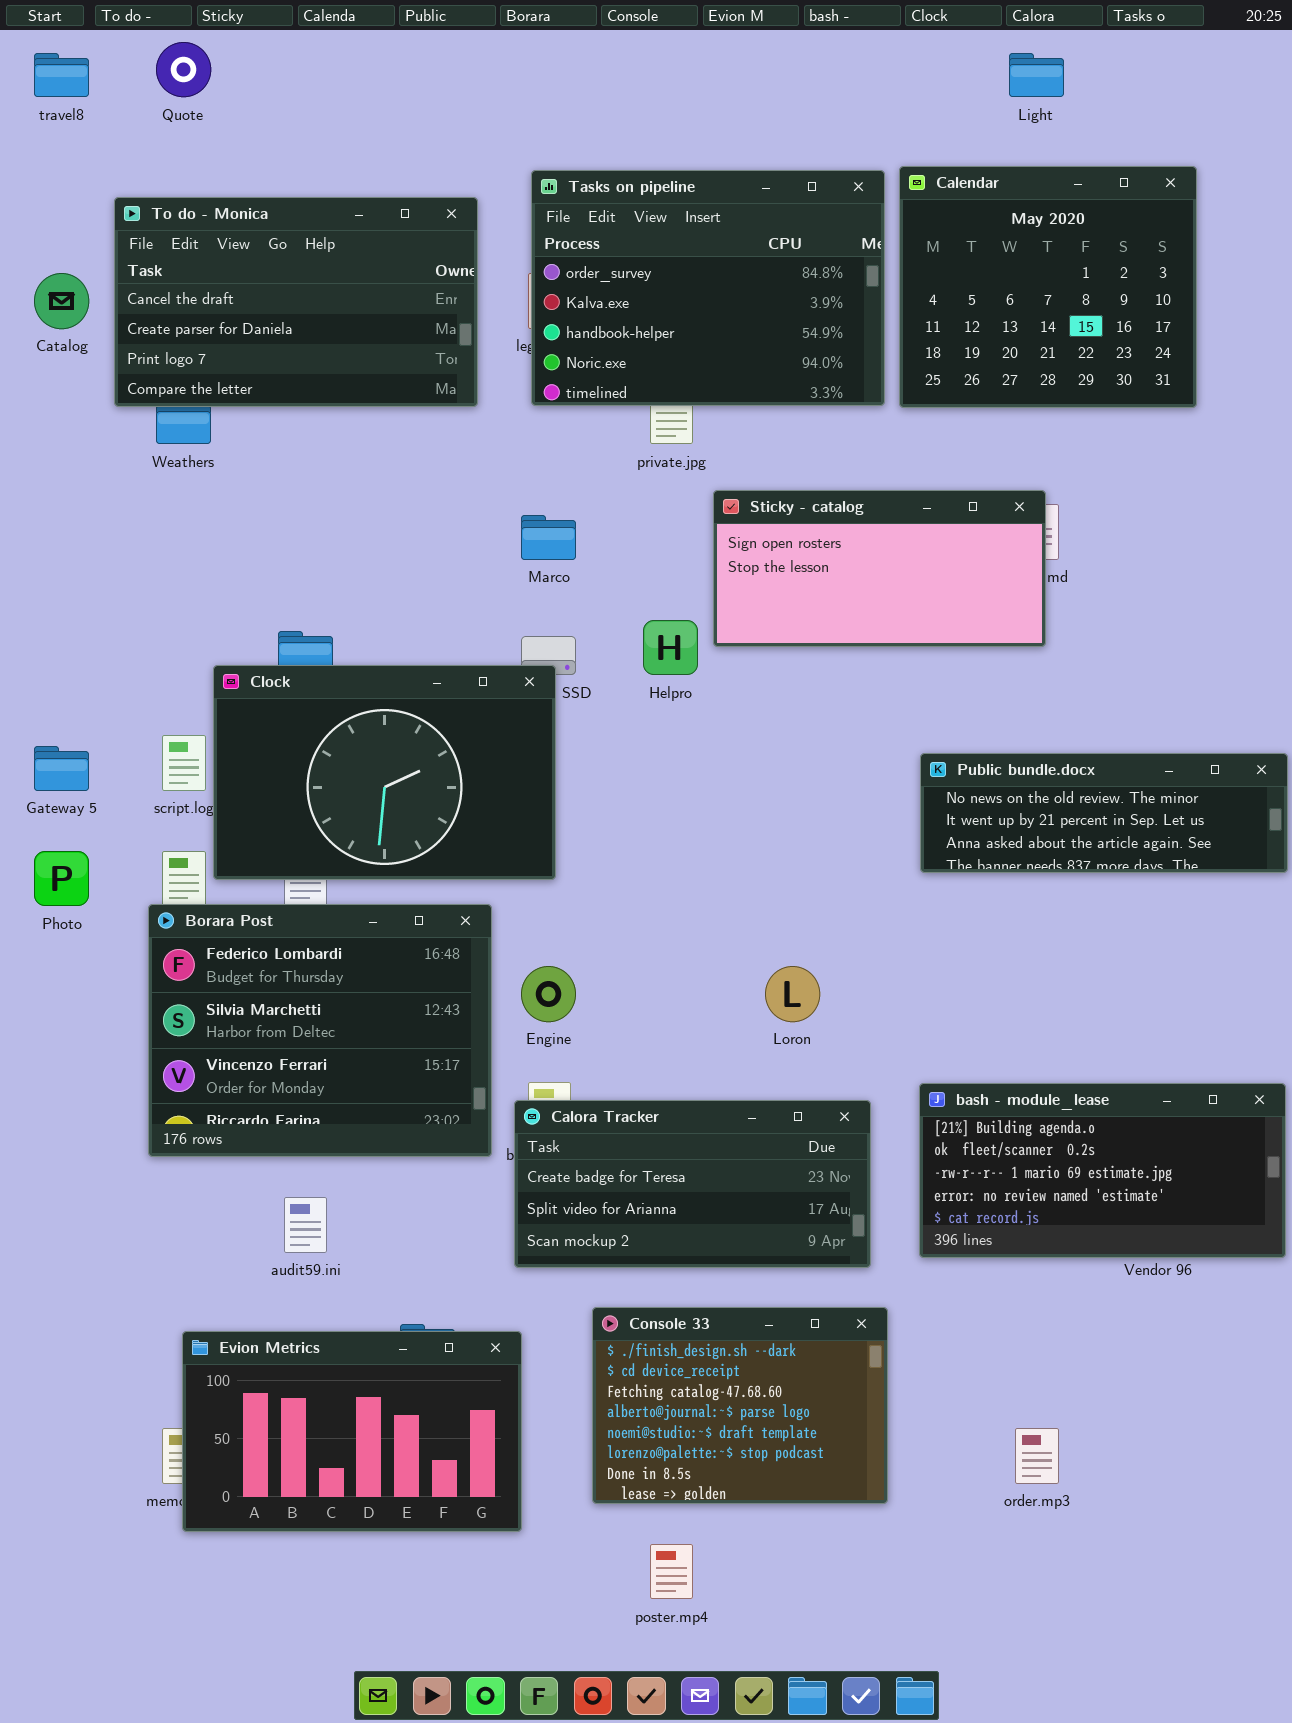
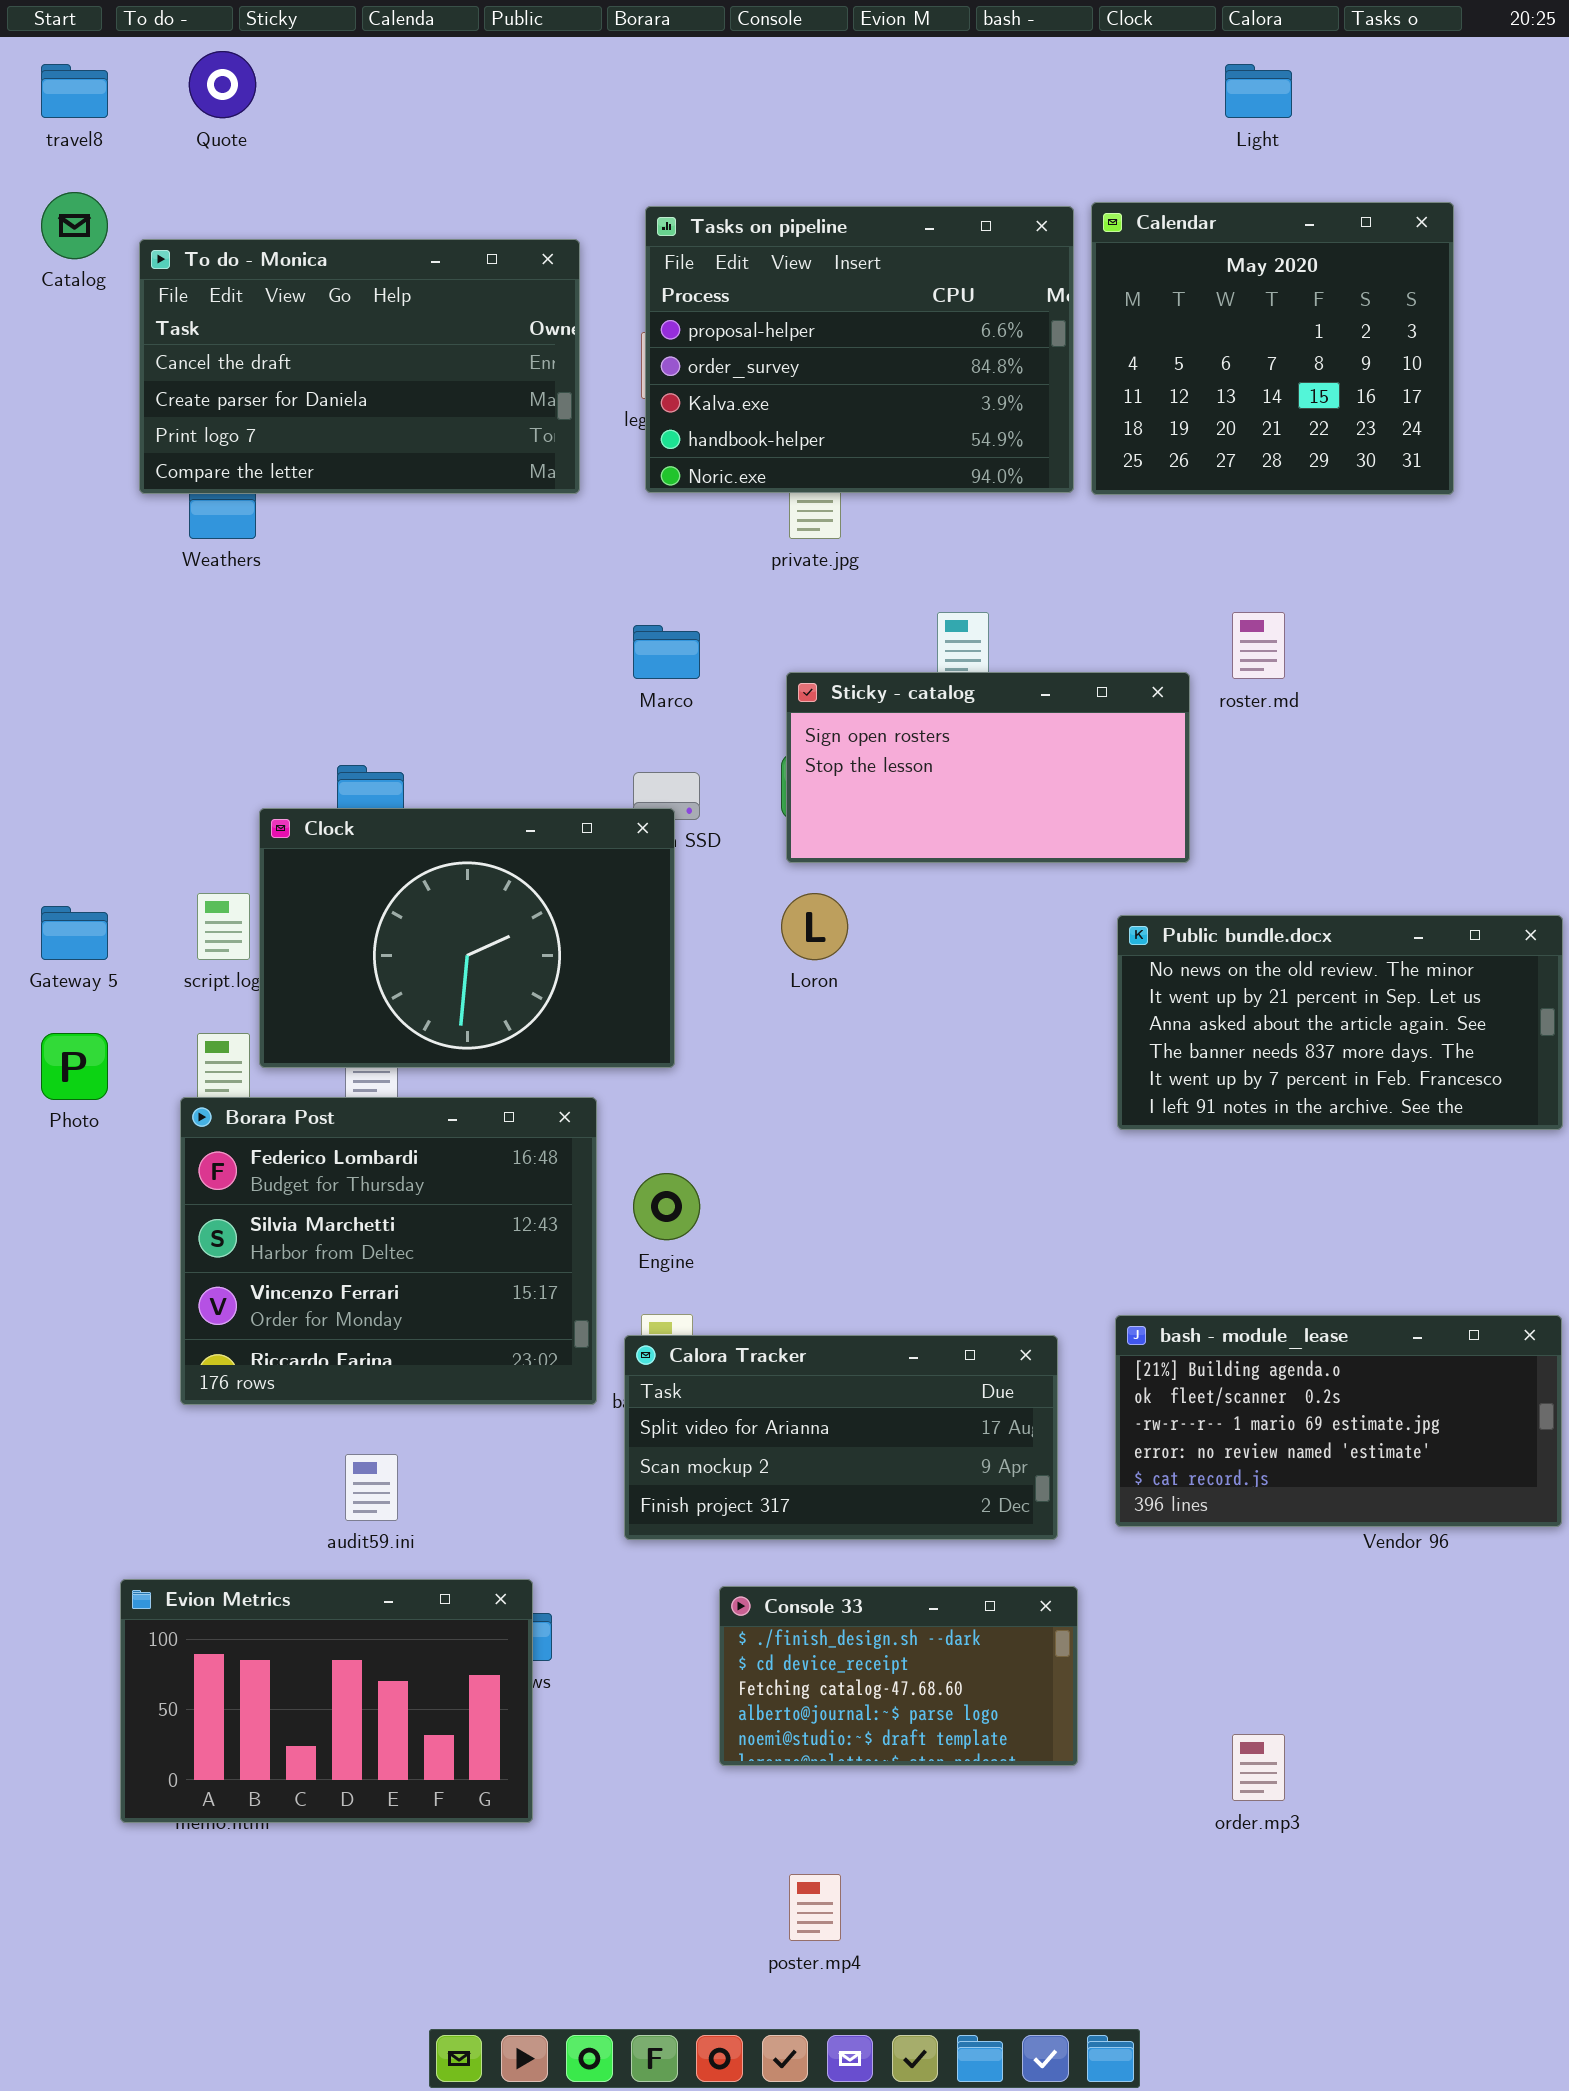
Tasks on pipeline: [531,170,885,406] -> [645,206,1074,493], scrolled up 1 row
Catalog: [34,273,89,329] -> [41,192,108,259], moved
Sticky - catalog: [713,490,1046,647] -> [786,672,1190,863], moved
Public bundle.docx: [920,753,1288,873] -> [1117,915,1563,1130], resized
Loron: [765,966,820,1022] -> [781,893,848,960], moved
Calora Tracker: [514,1100,871,1268] -> [624,1335,1058,1540], scrolled down 1 row
Console 33: [592,1307,888,1504] -> [719,1586,1078,1766], resized
Evion Metrics: [182,1331,522,1532] -> [120,1579,533,1823], moved

